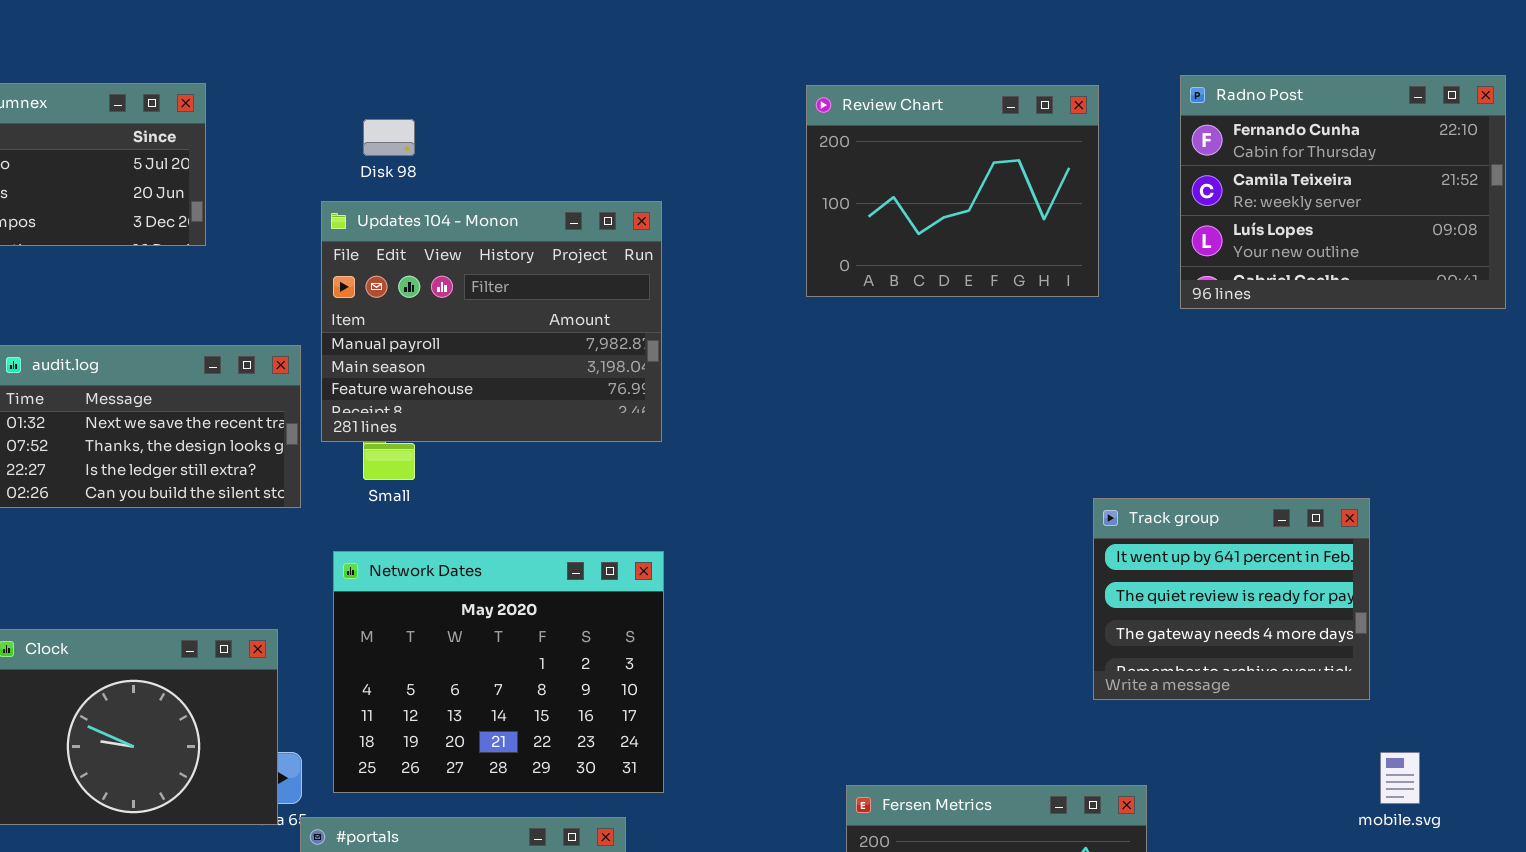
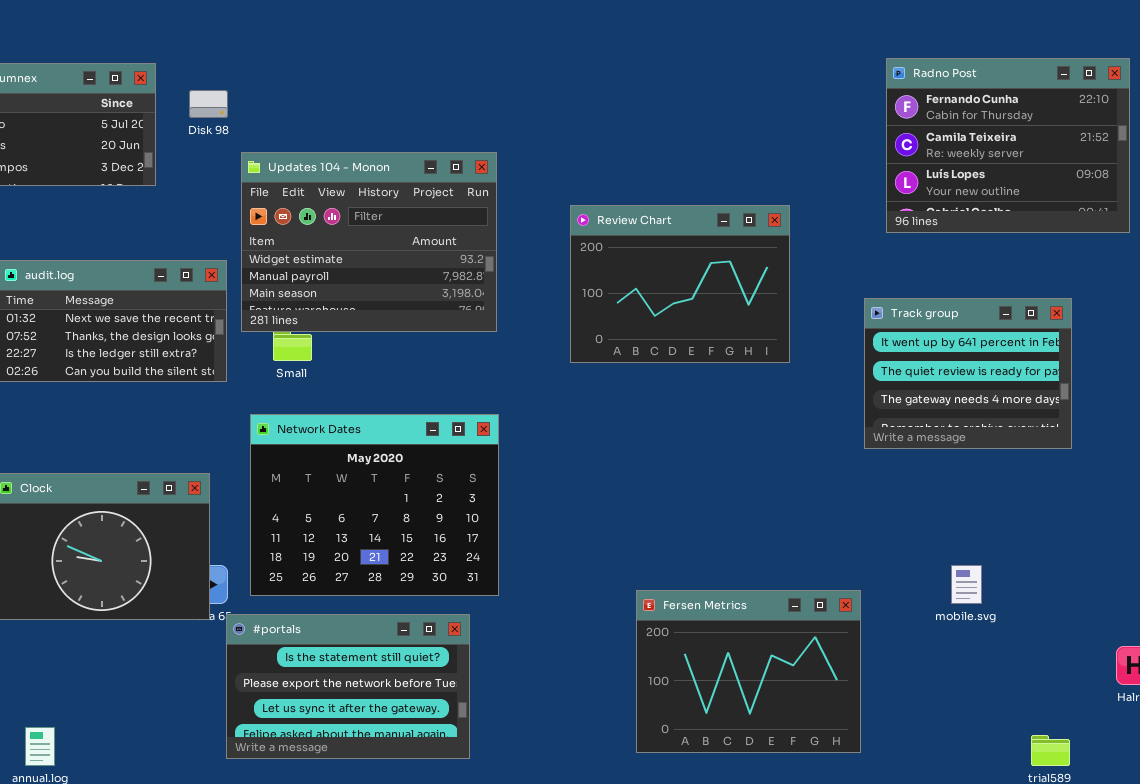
Review Chart: [806,85,1099,297] -> [570,205,790,363], moved
Disk 98: [363,119,415,156] -> [189,90,228,118], moved
Updates 104 - Monon: [321,201,662,442] -> [241,152,497,332], scrolled up 1 row
Track group: [1093,498,1370,700] -> [864,298,1072,449], moved
mobile.svg: [1380,752,1420,804] -> [951,565,982,604], moved

